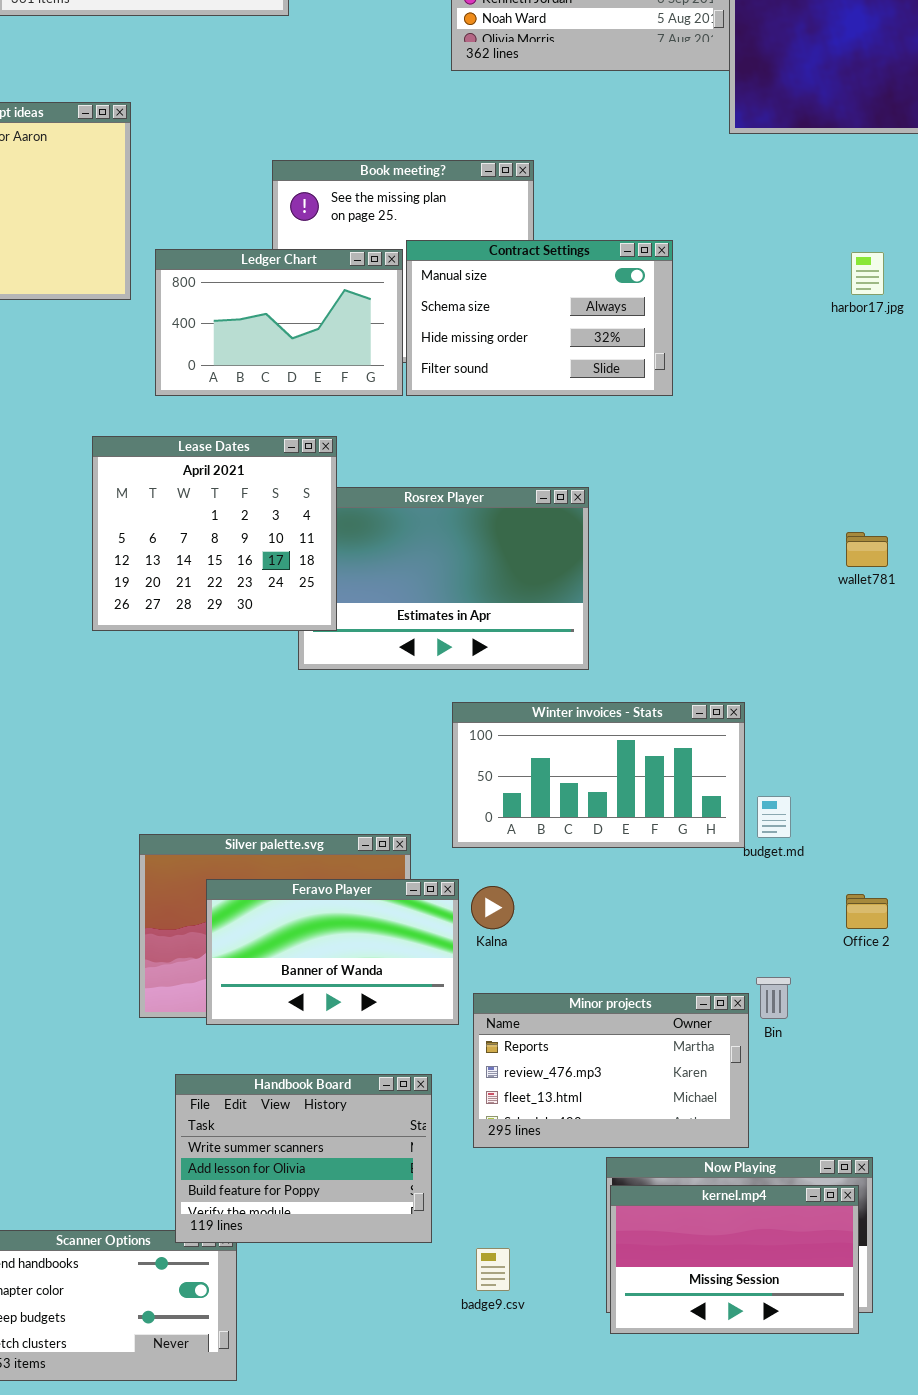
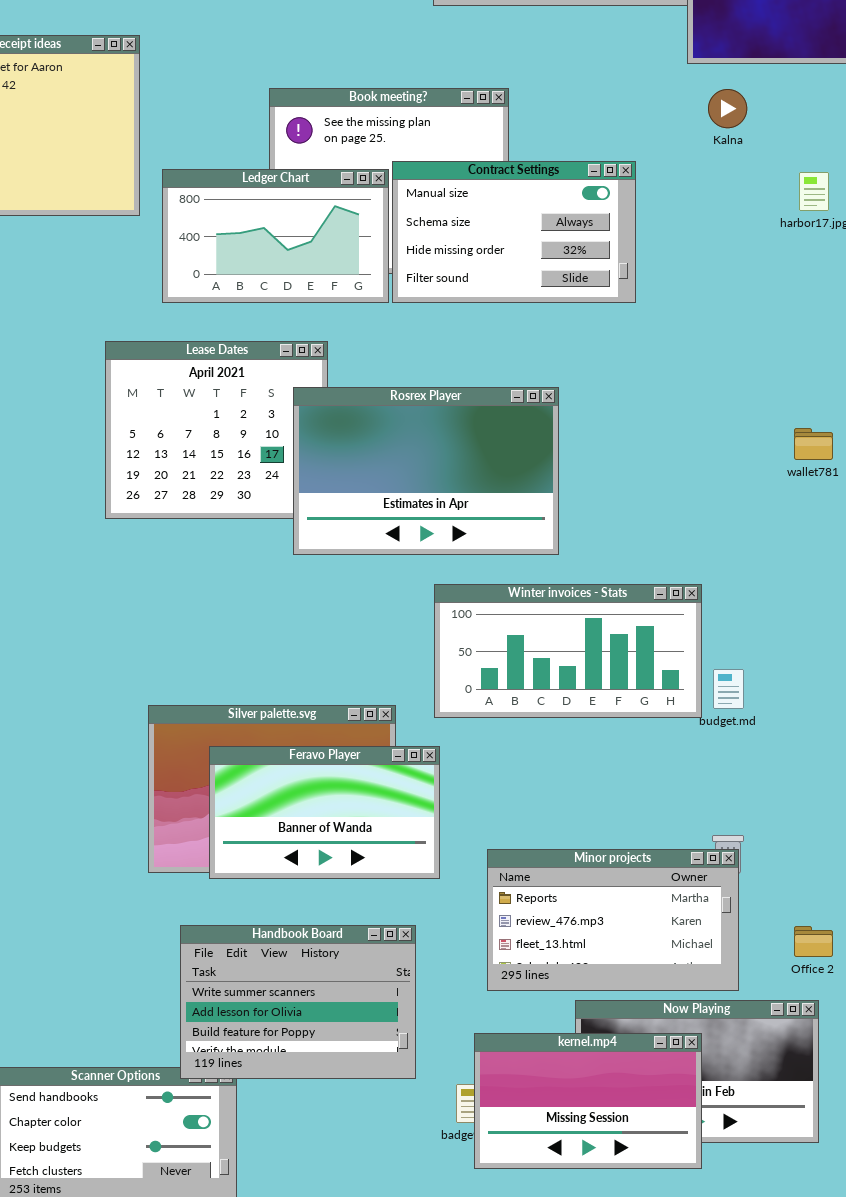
Rosrex Player: [298,487,589,670] -> [293,387,559,555], raised
Kalna: [471,886,514,929] -> [708,89,747,128], moved
Office 2: [846,894,888,929] -> [794,926,833,957], moved
Minor projects: [473,993,749,1148] -> [487,849,739,991], moved
kernel.mp4: [610,1185,859,1334] -> [474,1033,702,1169], moved

